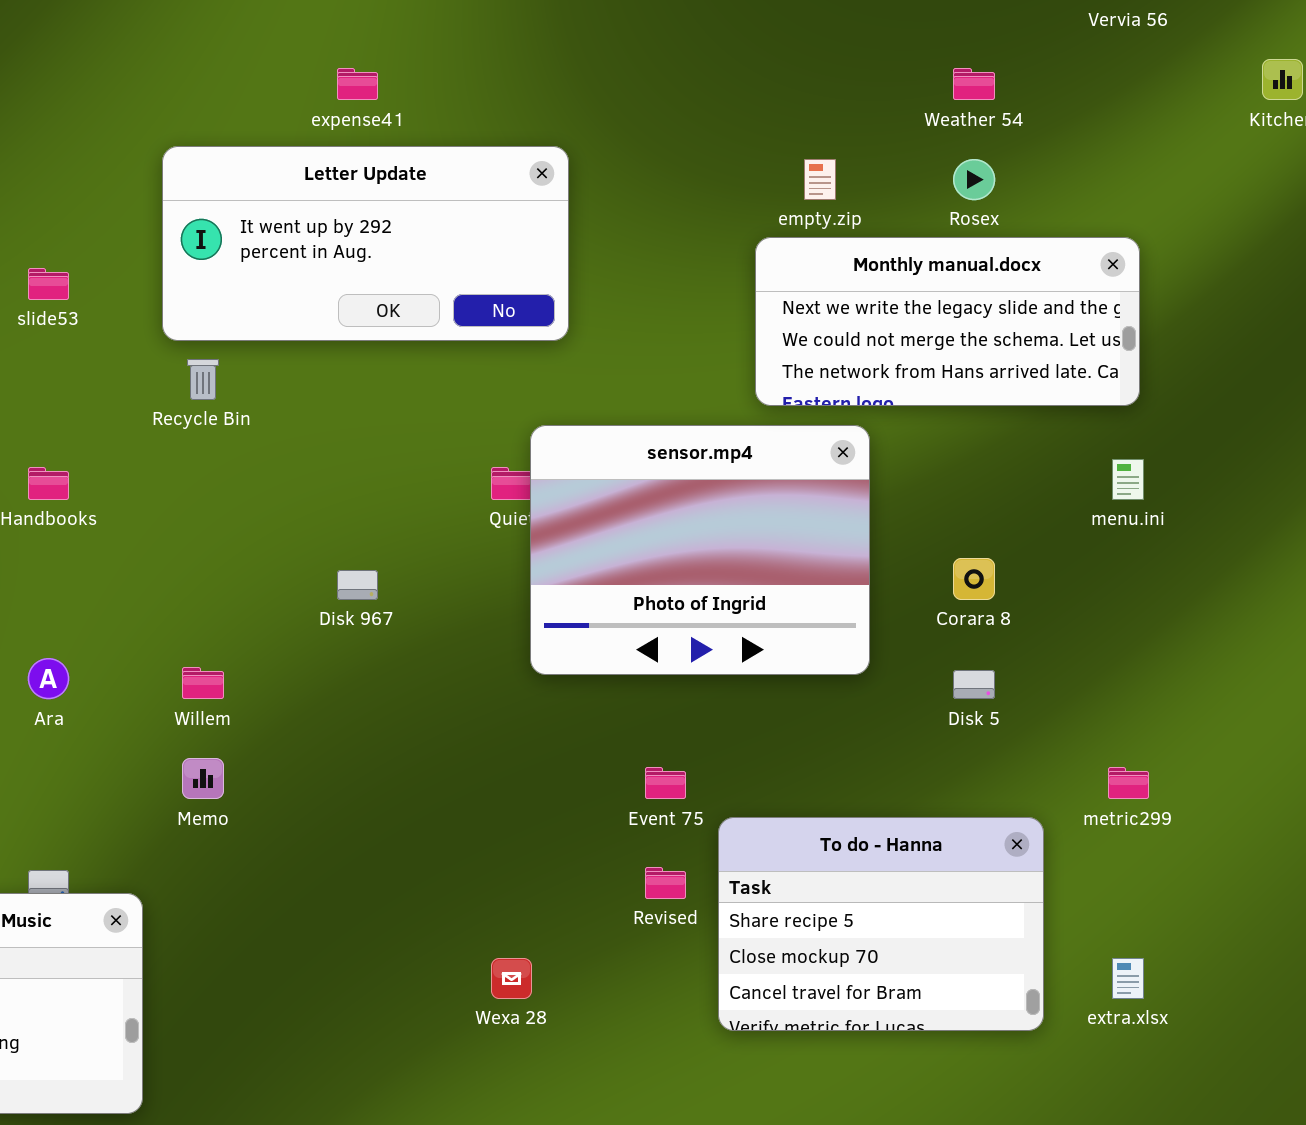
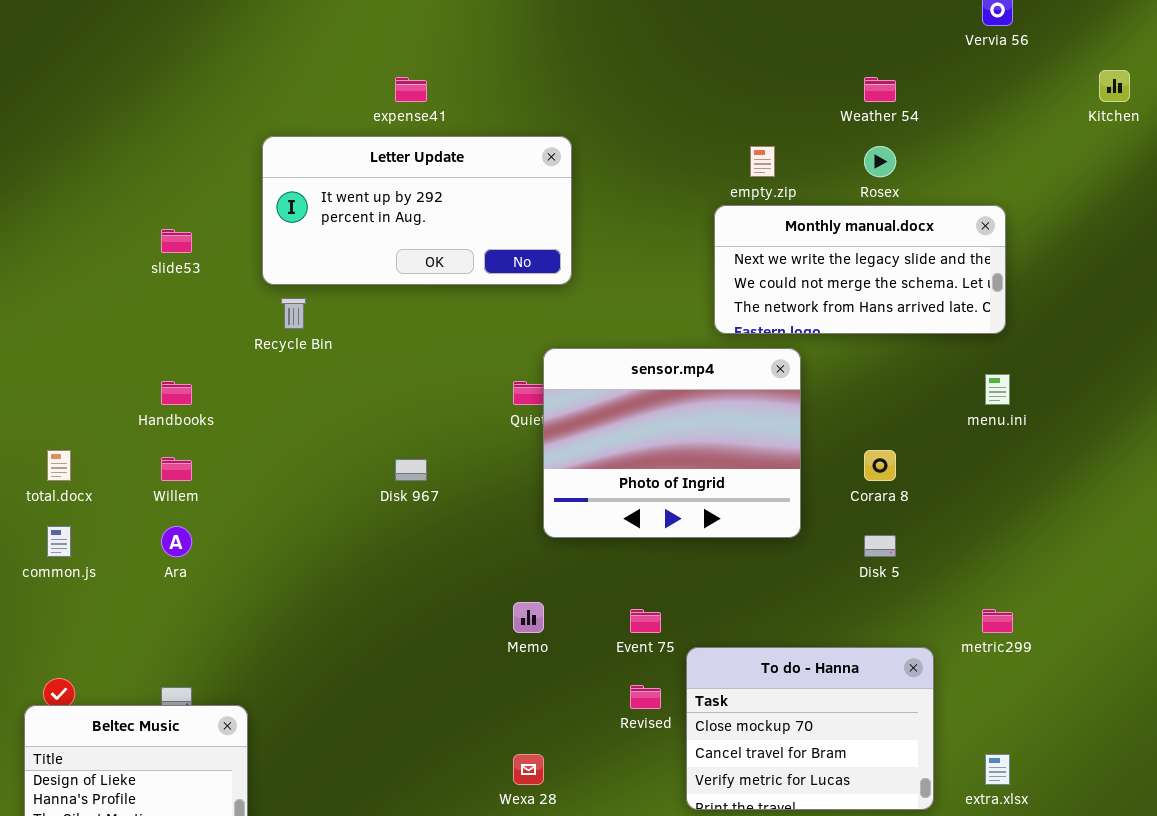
Willem: [182,667,224,699] -> [161,457,192,481], moved
Memo: [182,758,224,799] -> [513,602,544,633], moved
To do - Hanna: [718,817,1044,1031] -> [686,647,934,810], scrolled down 1 row

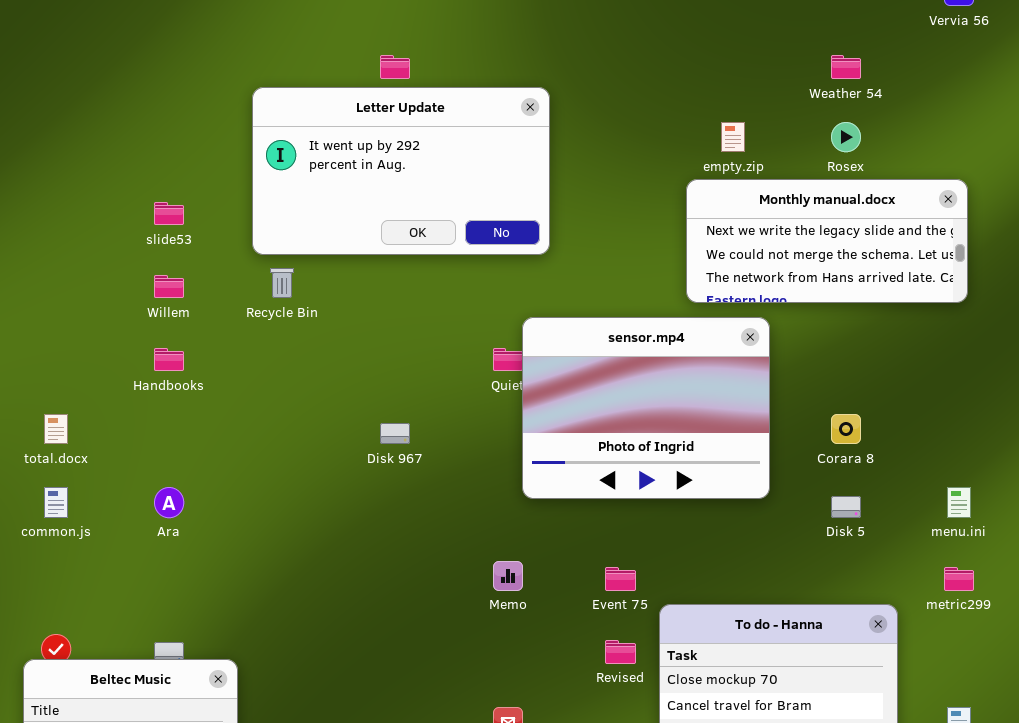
Letter Update: [262,136,572,285] -> [252,87,550,255], resized
menu.ini: [985,374,1010,405] -> [947,487,971,518], moved
Willem: [161,457,192,481] -> [154,275,184,298], moved

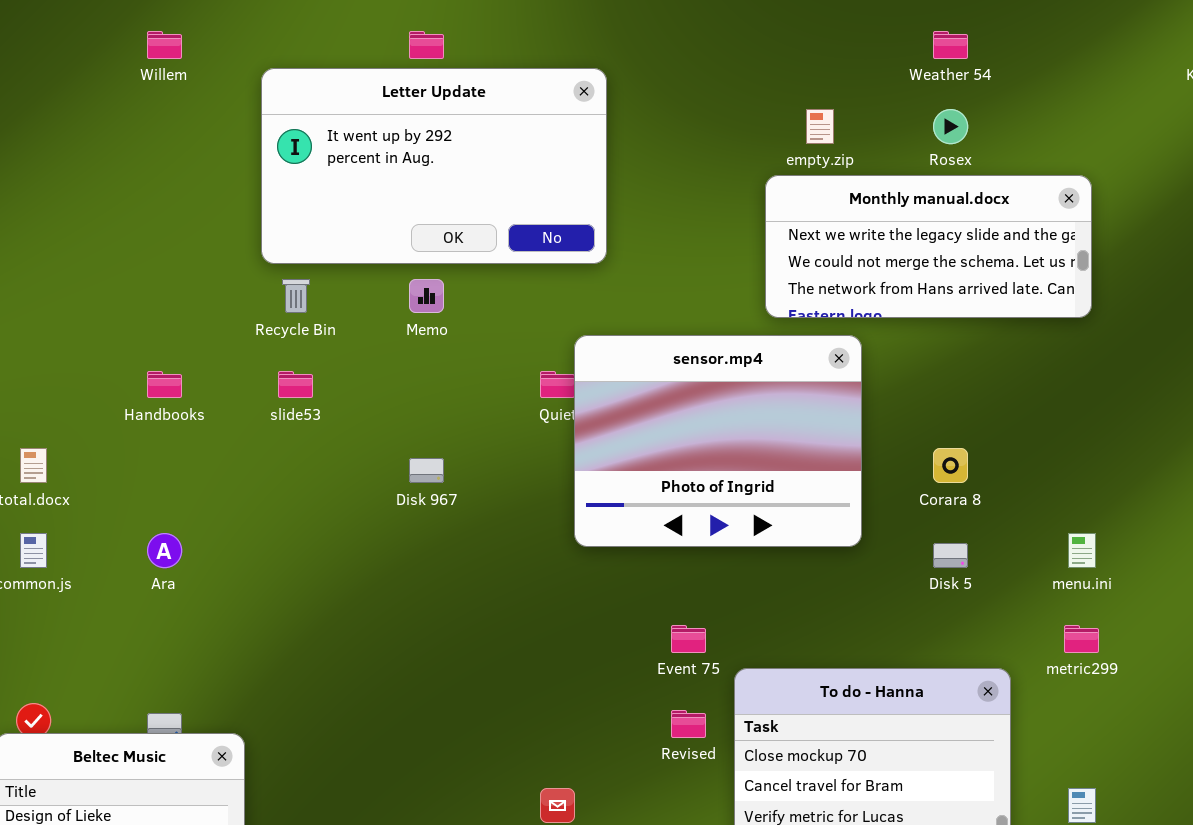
slide53: [154,202,184,225] -> [278,371,313,398], moved
Willem: [154,275,184,298] -> [147,31,182,59], moved
Memo: [493,561,523,591] -> [409,279,444,313], moved

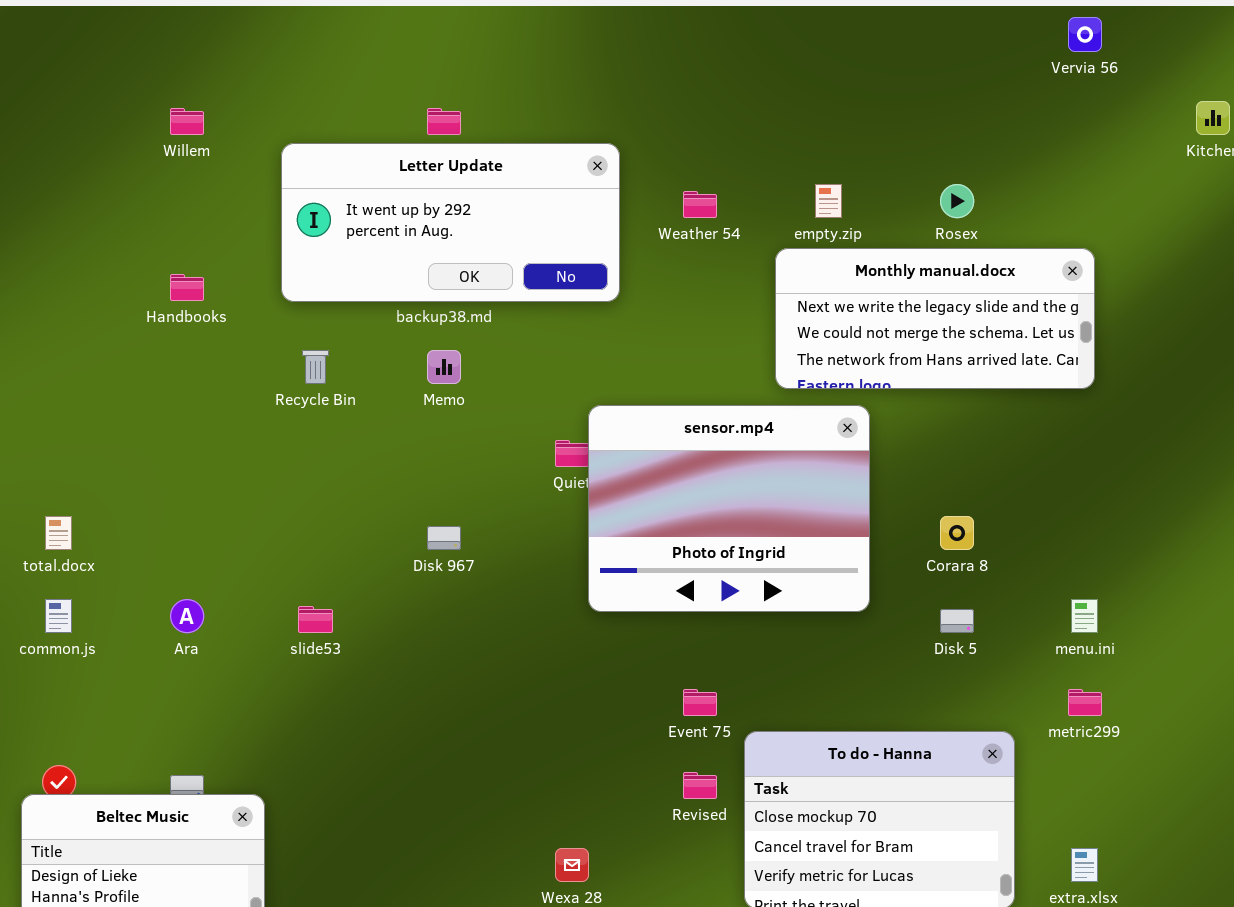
Weather 54: [933,31,968,59] -> [683,191,717,218], moved
Letter Update: [261,68,607,264] -> [281,143,620,302], resized
Handbooks: [147,371,182,398] -> [170,274,204,301], moved
slide53: [278,371,313,398] -> [298,606,333,633], moved

